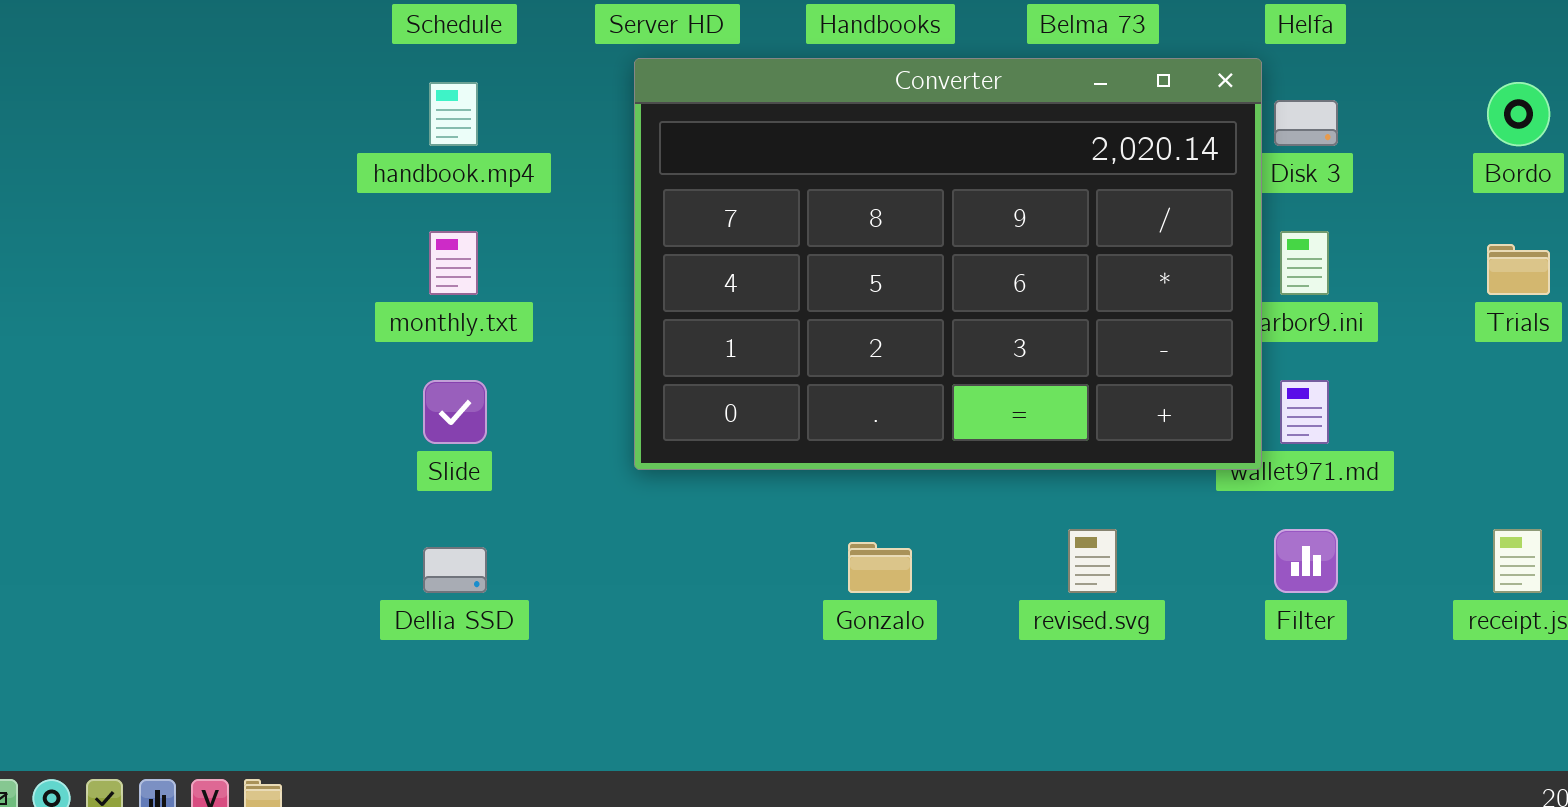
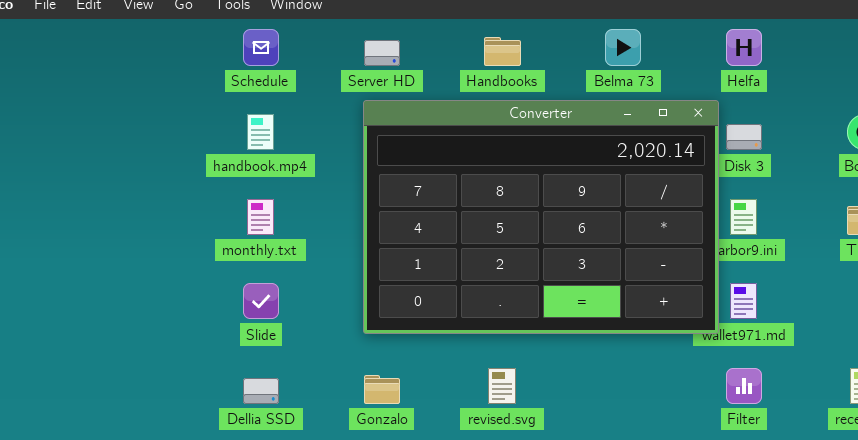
revised.svg: [1068,529,1117,593] -> [488,368,516,404], moved
Gonzalo: [848,542,912,593] -> [364,375,400,404], moved

